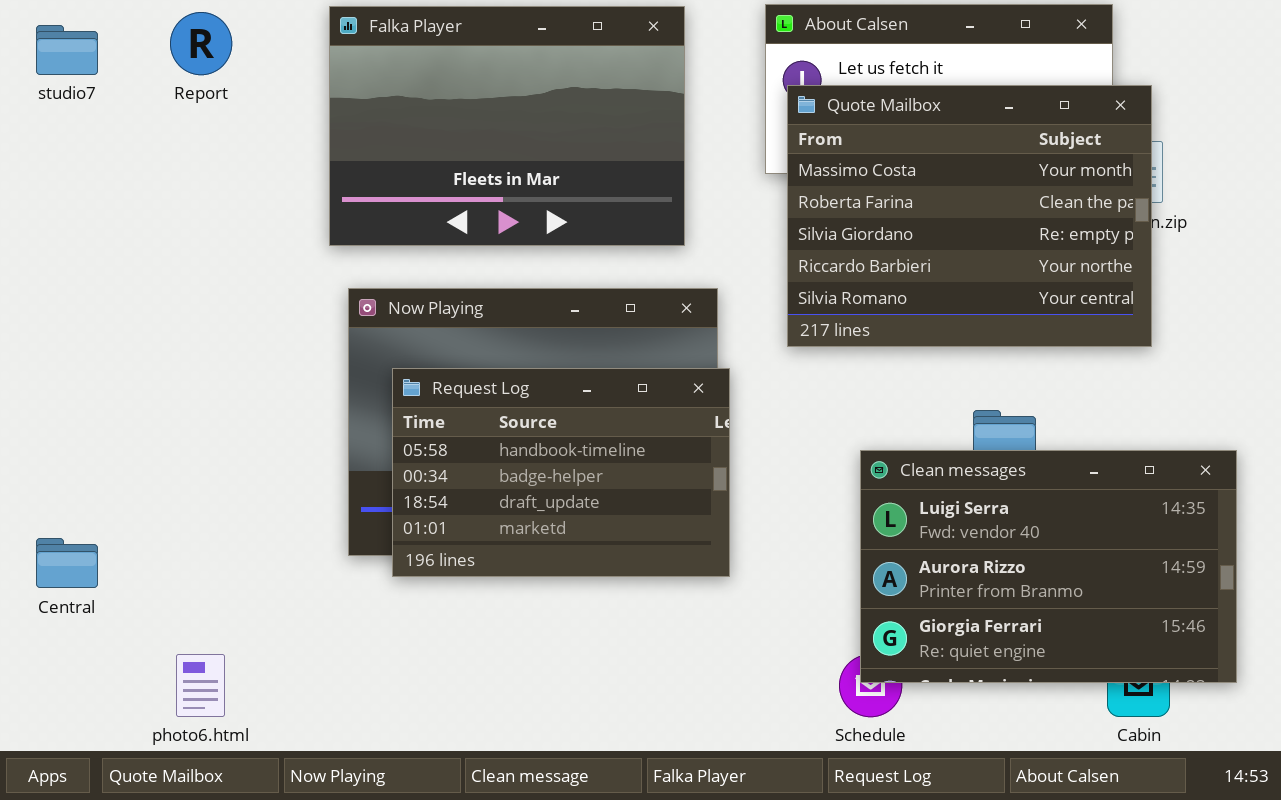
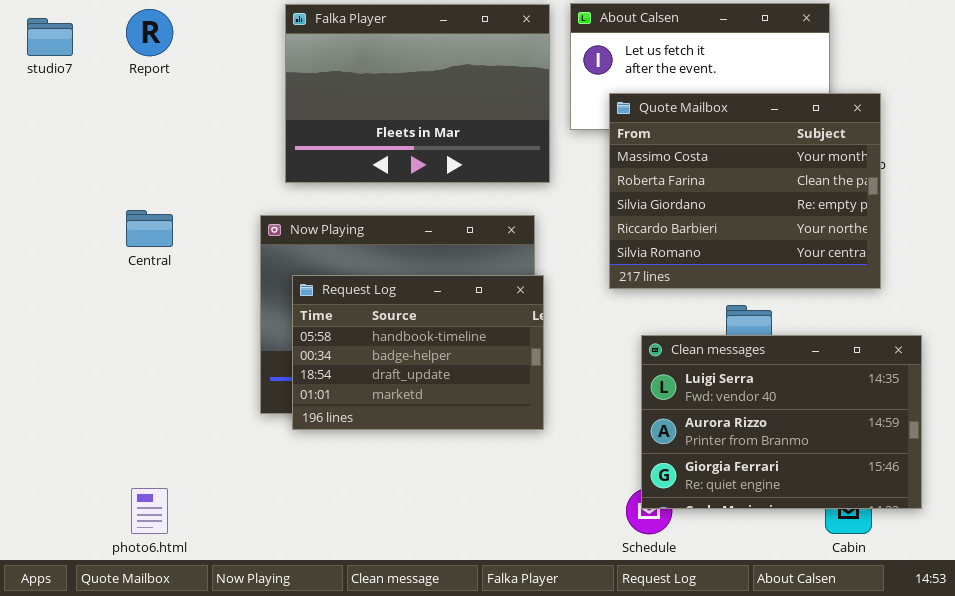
Falka Player: [329,6,685,246] -> [285,4,550,183], moved
Quote Mailbox: [787,85,1152,347] -> [609,93,881,289], moved
Central: [36,538,98,588] -> [126,210,173,247], moved

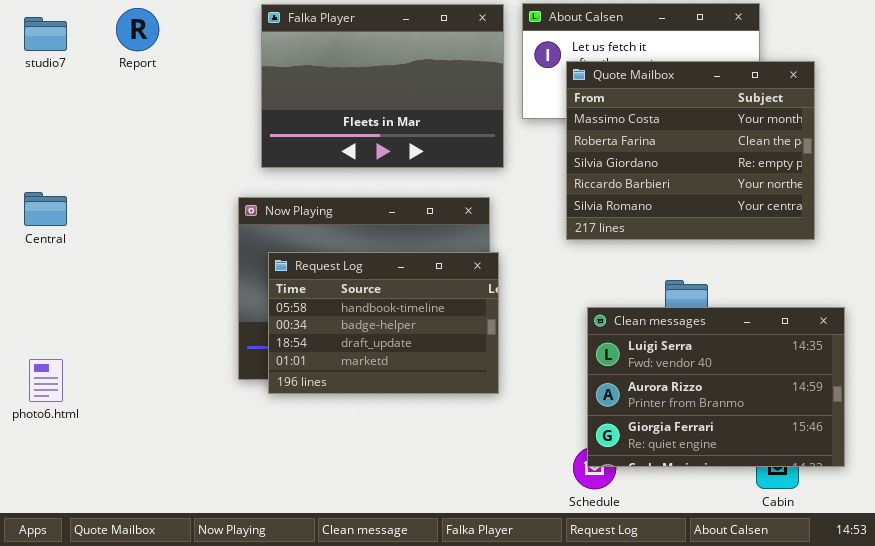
Quote Mailbox: [609,93,881,289] -> [566,61,815,240], moved
Central: [126,210,173,247] -> [24,192,67,226], moved
photo6.html: [131,488,168,534] -> [29,359,63,402], moved

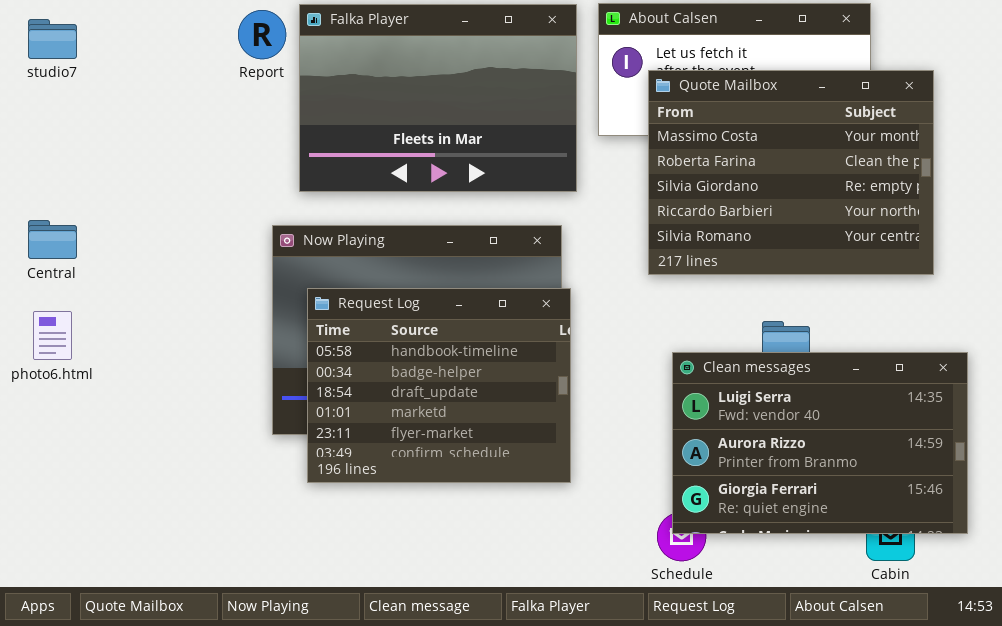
Report: [116,8,159,51] -> [238,10,286,59], moved
Request Log: [268,252,499,394] -> [307,288,571,483], resized
photo6.html: [29,359,63,402] -> [33,311,72,360], moved

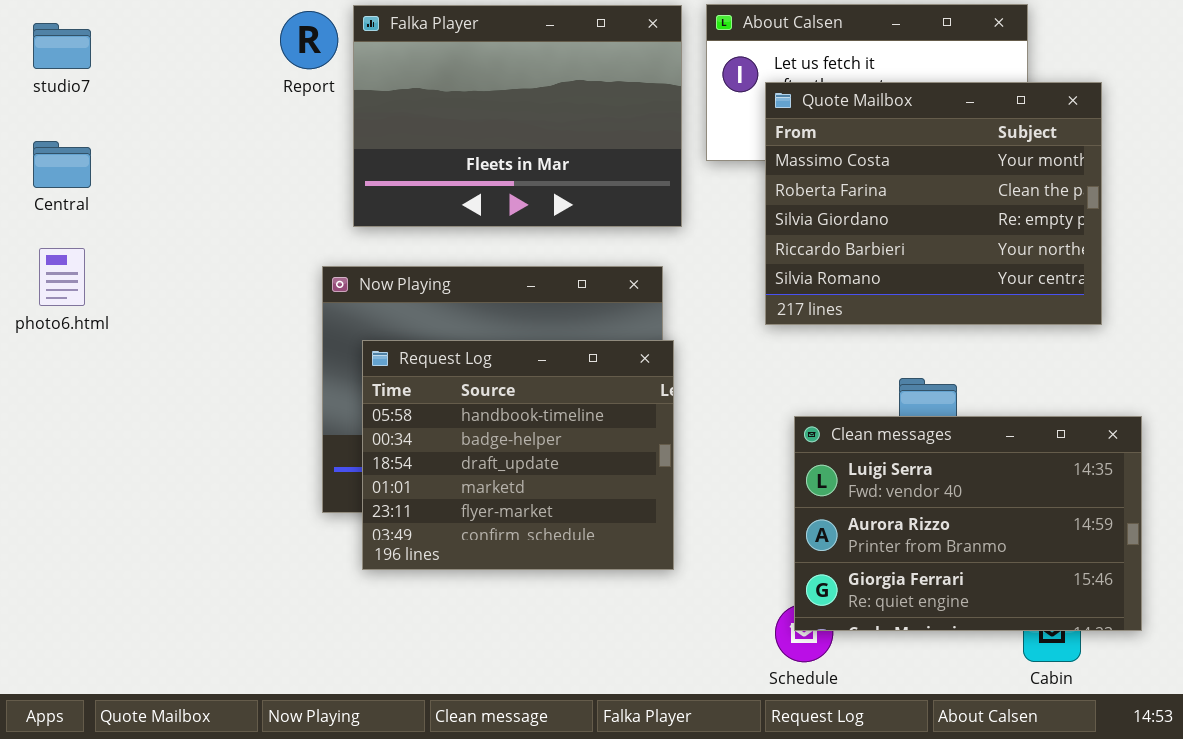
Central: [28,220,77,259] -> [33,141,91,188], moved
photo6.html: [33,311,72,360] -> [39,248,85,306], moved

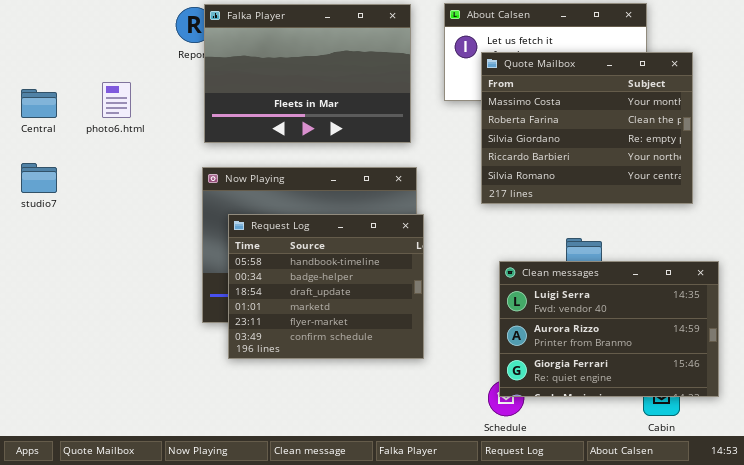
Falka Player: [353,5,682,227] -> [204,4,411,143], moved
studio7: [33,23,91,69] -> [21,163,57,193], moved
photo6.html: [39,248,85,306] -> [102,82,131,118], moved

